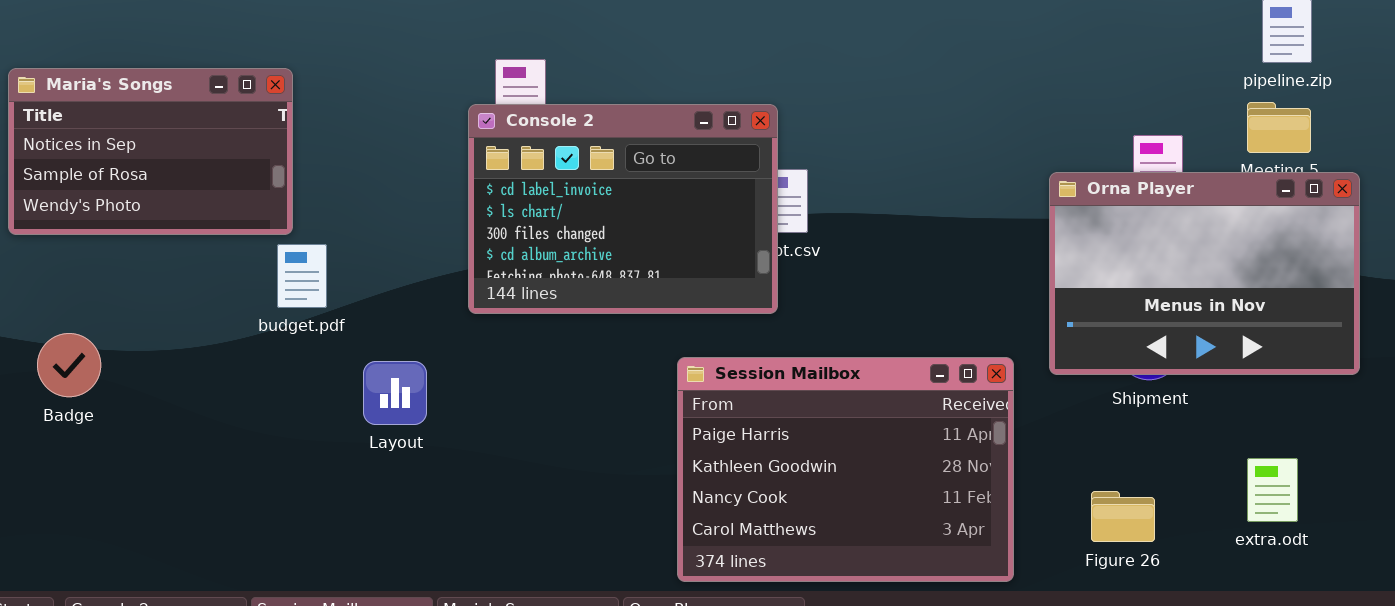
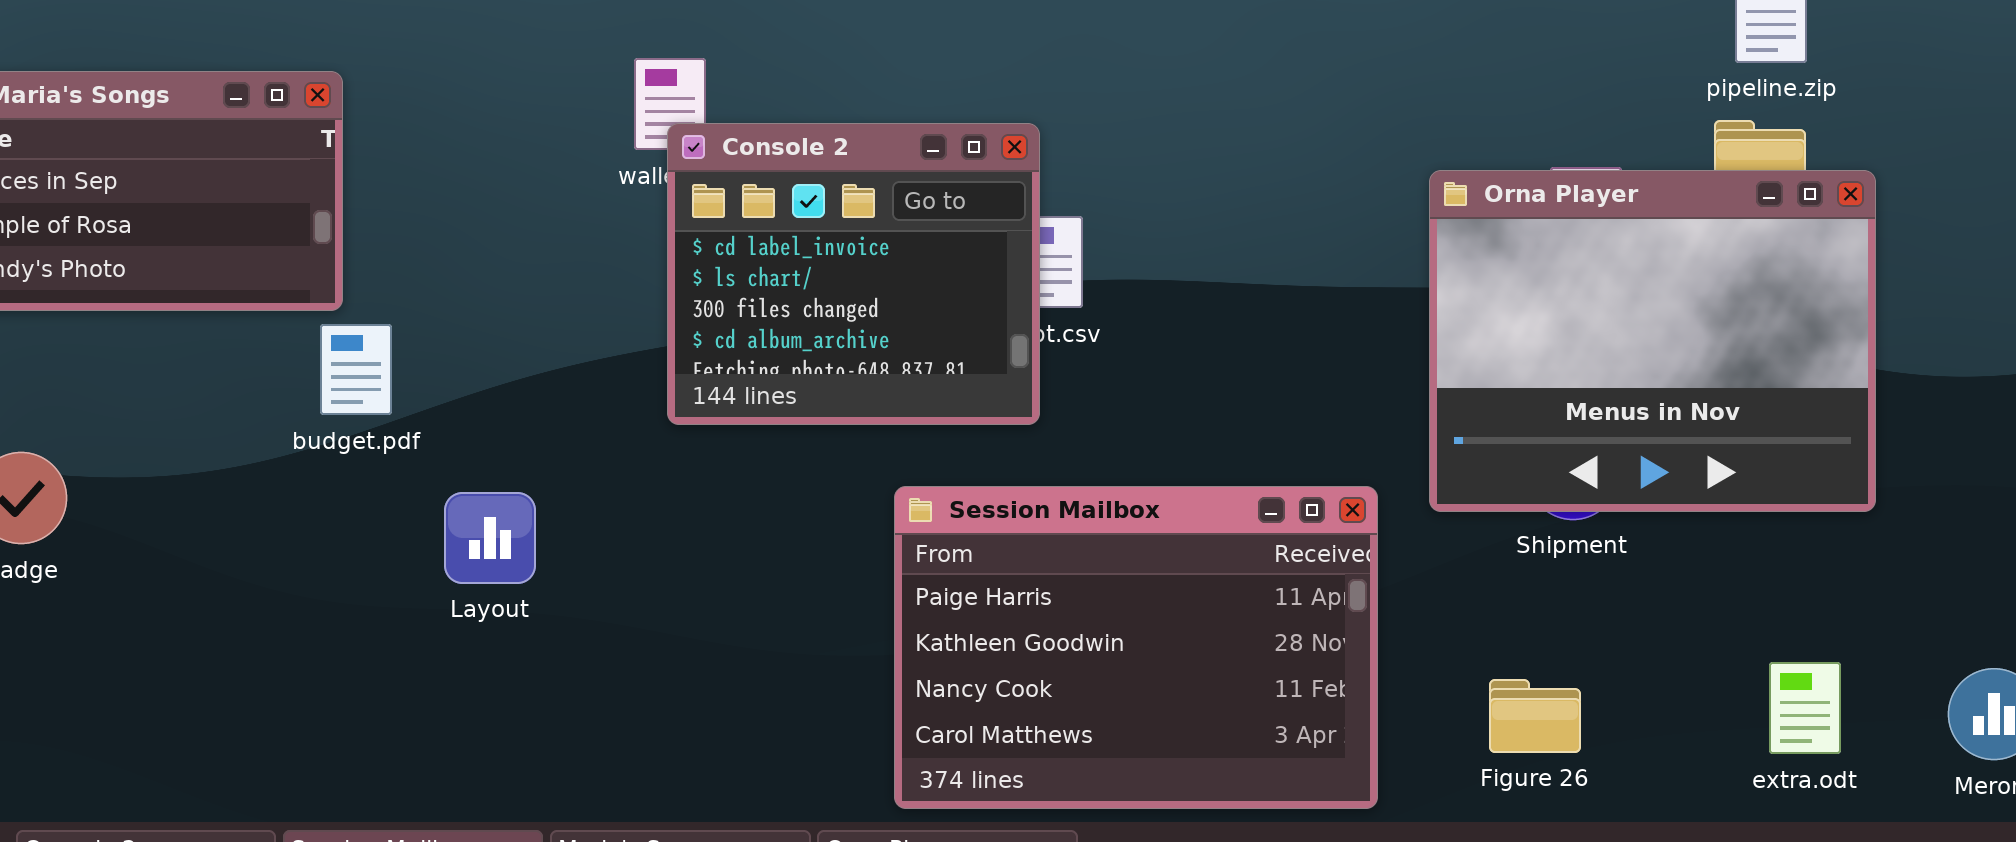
Console 2: [468,104,778,314] -> [667,123,1040,425], resized
Orna Player: [1049,172,1360,375] -> [1429,170,1876,512], resized
extra.odt: [1247,458,1298,522] -> [1769,662,1841,754], moved

